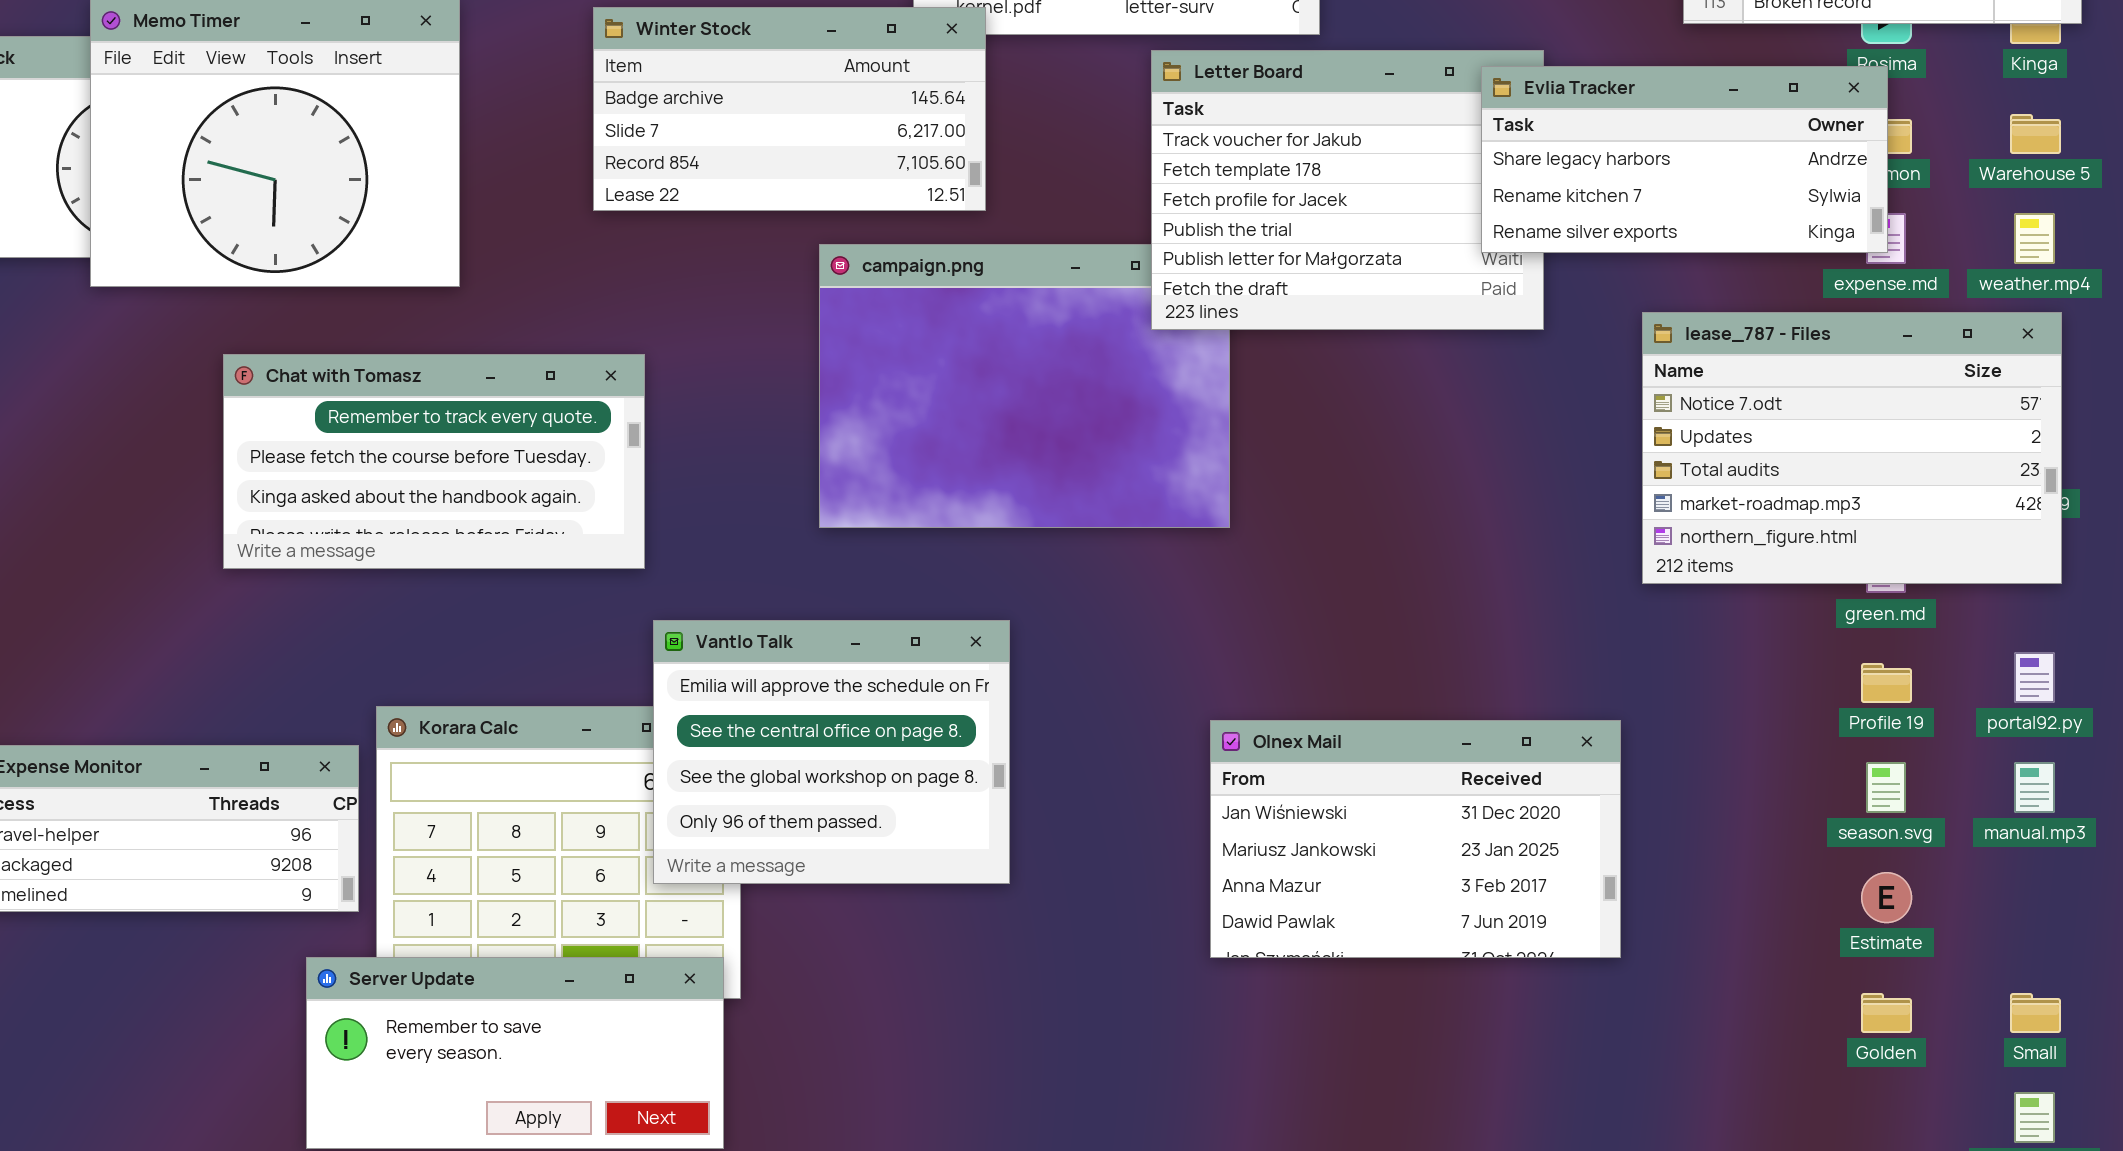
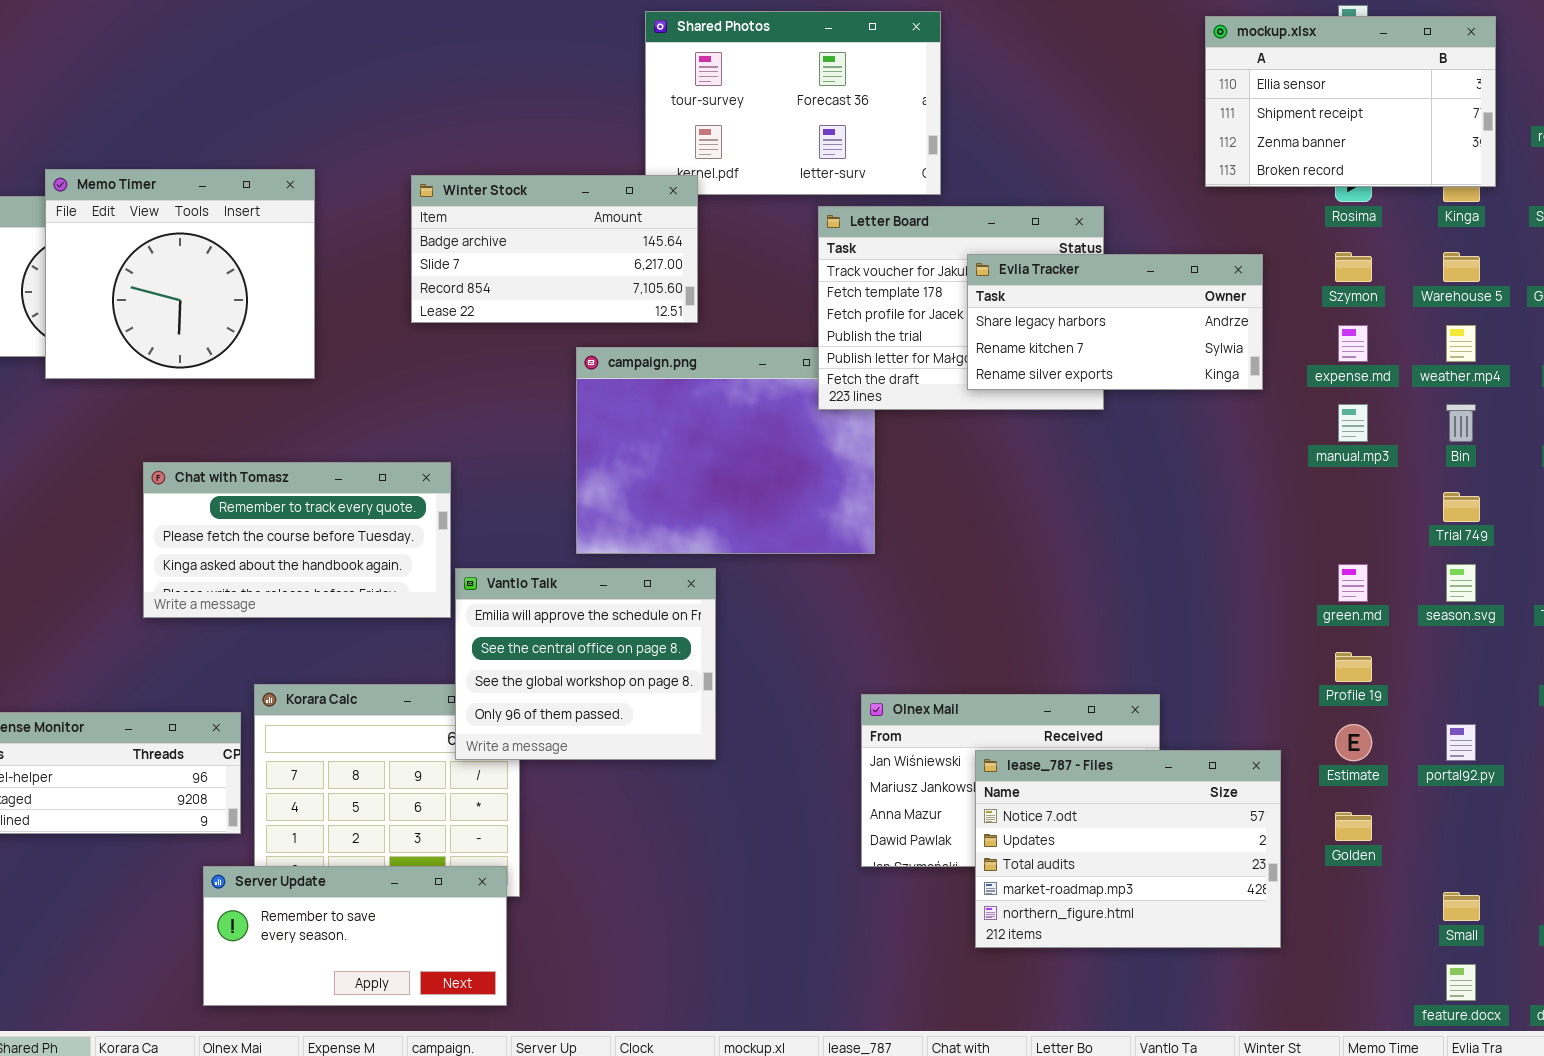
Evlia Tracker: [1481,66,1888,253] -> [967,254,1263,390], moved
lease_787 - Files: [1642,312,2062,584] -> [975,750,1281,948], moved
Chat with Tomasz: [223,354,645,569] -> [143,462,451,618], moved
Vantlo Talk: [653,620,1010,884] -> [455,568,716,760], moved
portal92.py: [2014,652,2055,703] -> [1446,724,1476,761], moved
season.svg: [1866,762,1906,813] -> [1446,564,1476,602], moved
manual.mp3: [2014,762,2055,813] -> [1338,404,1368,442], moved
Estimate: [1861,872,1912,923] -> [1335,724,1372,761], moved
Golden: [1861,993,1912,1033] -> [1335,812,1372,841], moved

